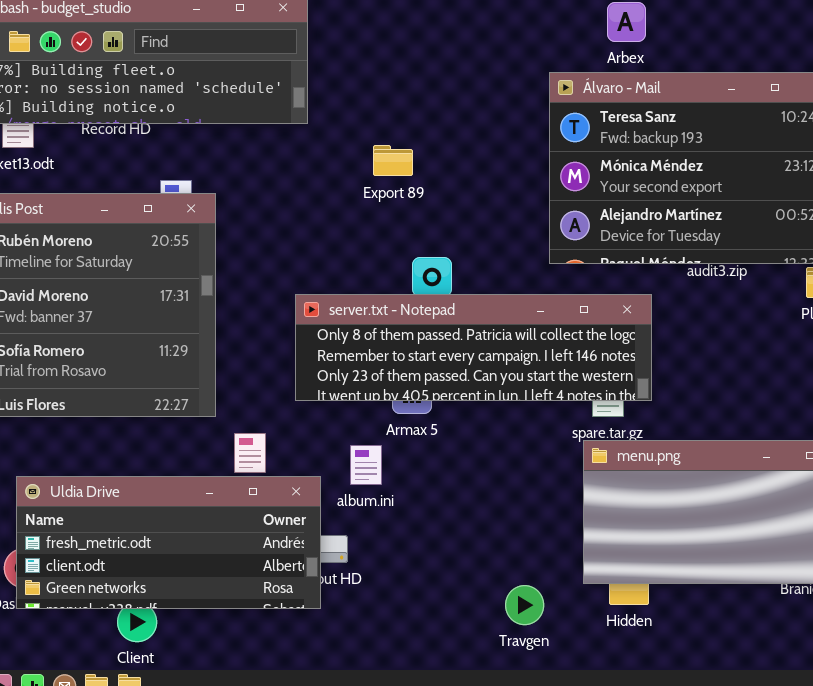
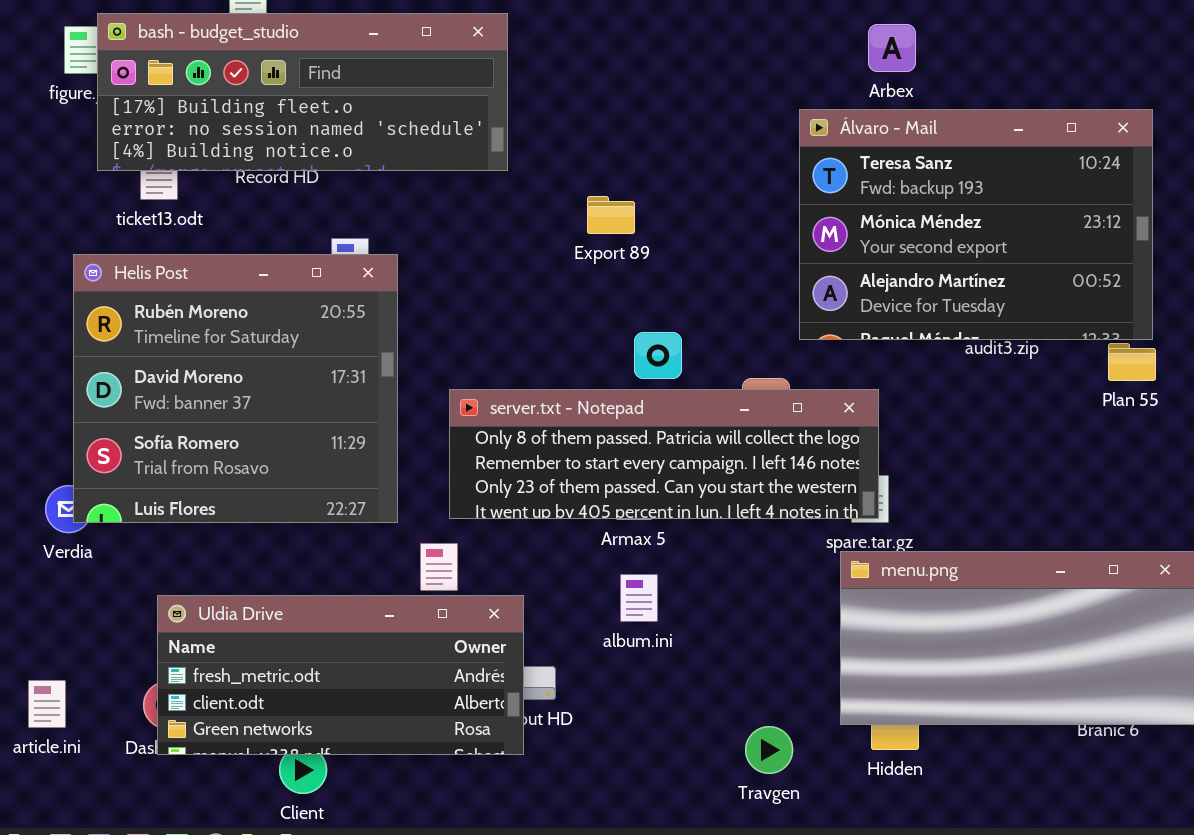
server.txt - Notepad: [295,294,652,401] -> [449,389,879,519], moved
album.ini: [350,445,382,485] -> [620,574,658,622], moved

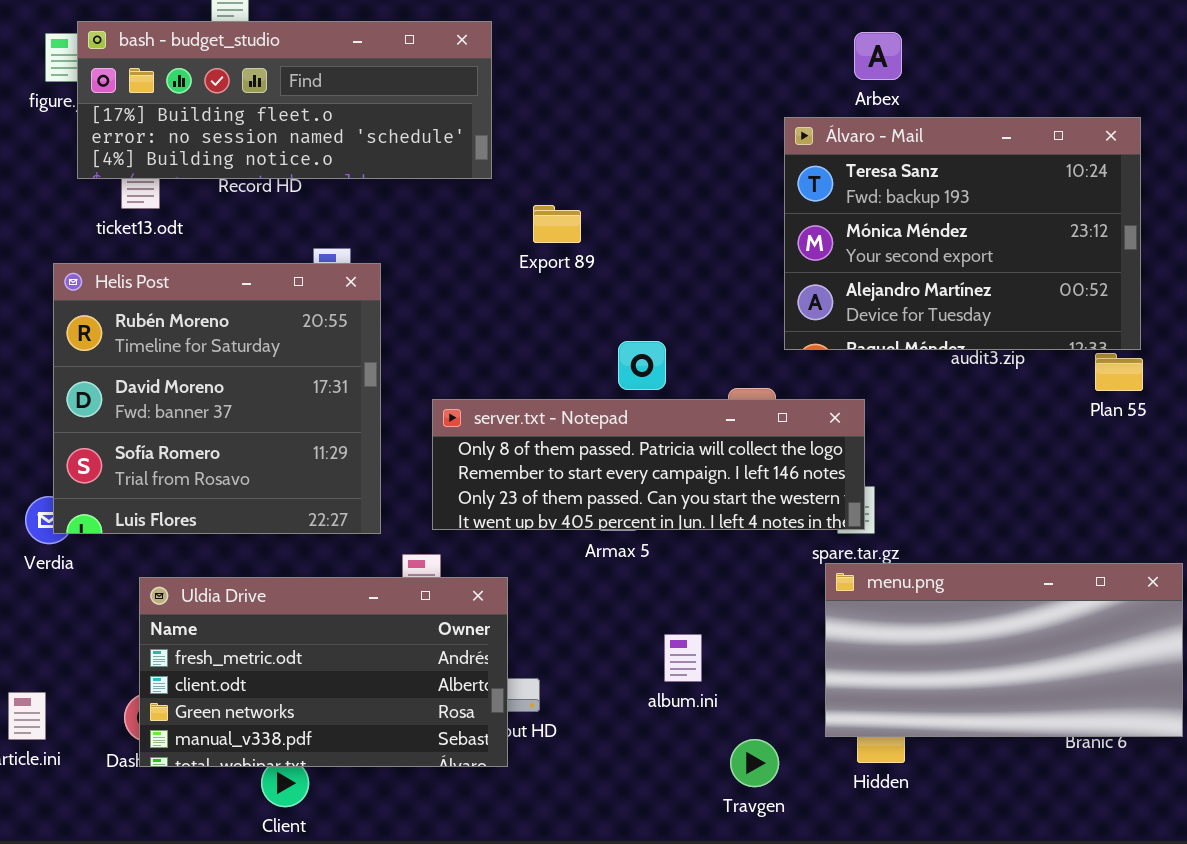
Export 89: [587,196,635,234] -> [533,205,581,243], moved
album.ini: [620,574,658,622] -> [664,634,702,682], moved
Uldia Drive: [157,595,524,755] -> [139,577,508,767], resized

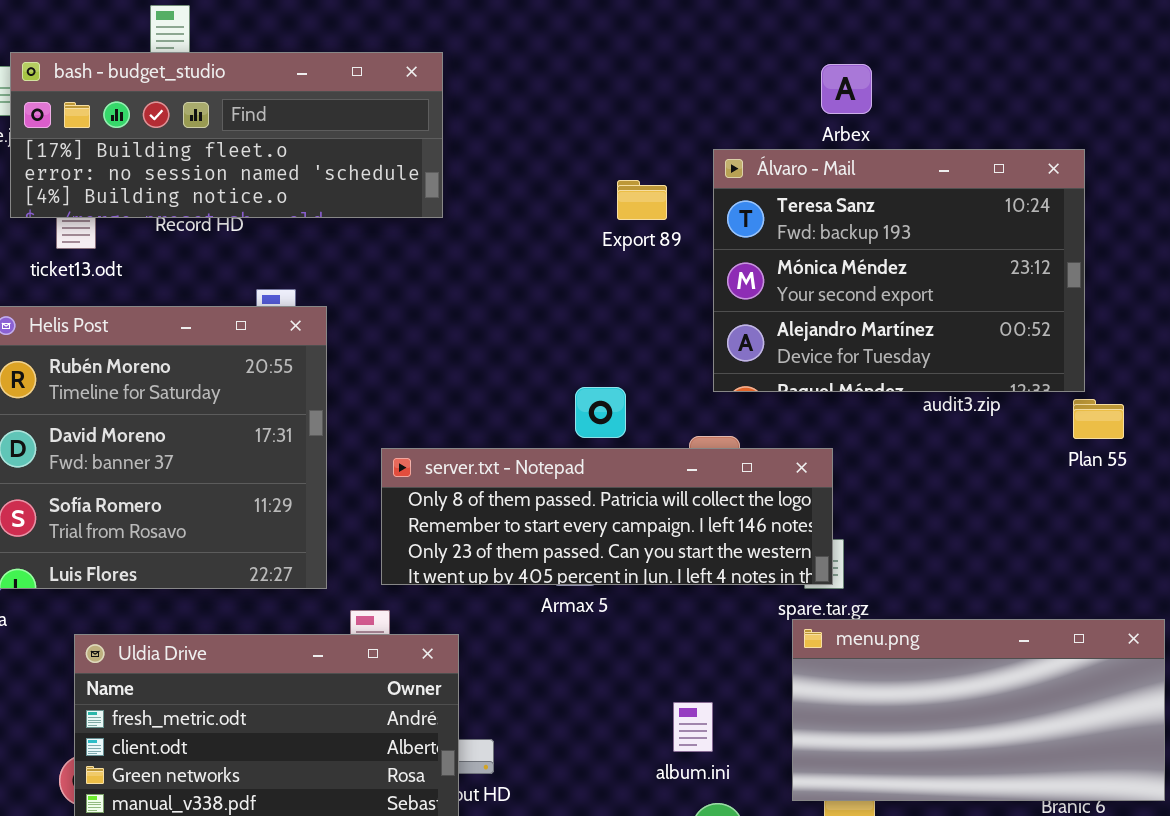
Álvaro - Mail: [784,117,1141,350] -> [713,149,1085,392], moved
Export 89: [533,205,581,243] -> [617,180,667,220], moved
album.ini: [664,634,702,682] -> [673,702,713,752], moved

